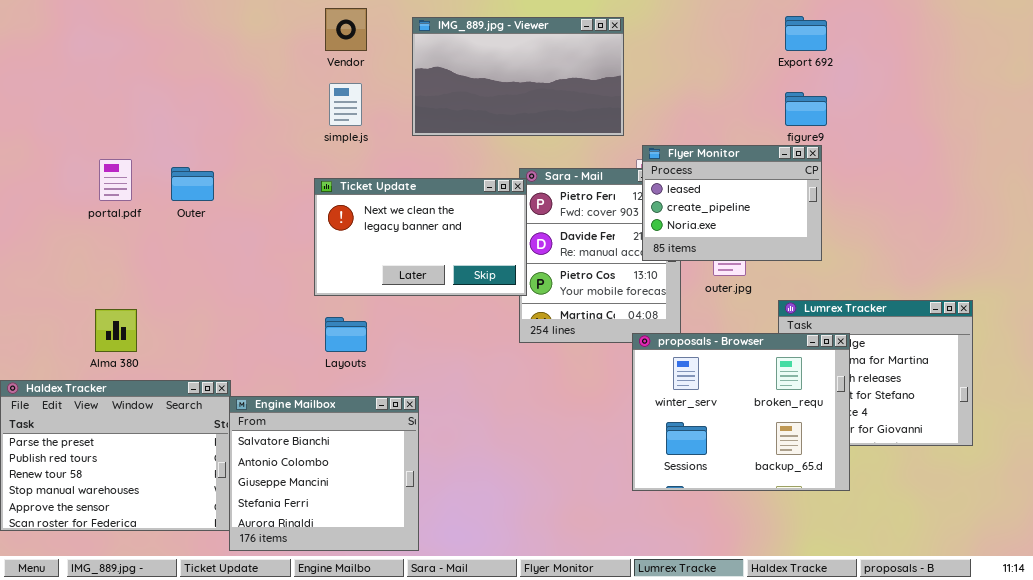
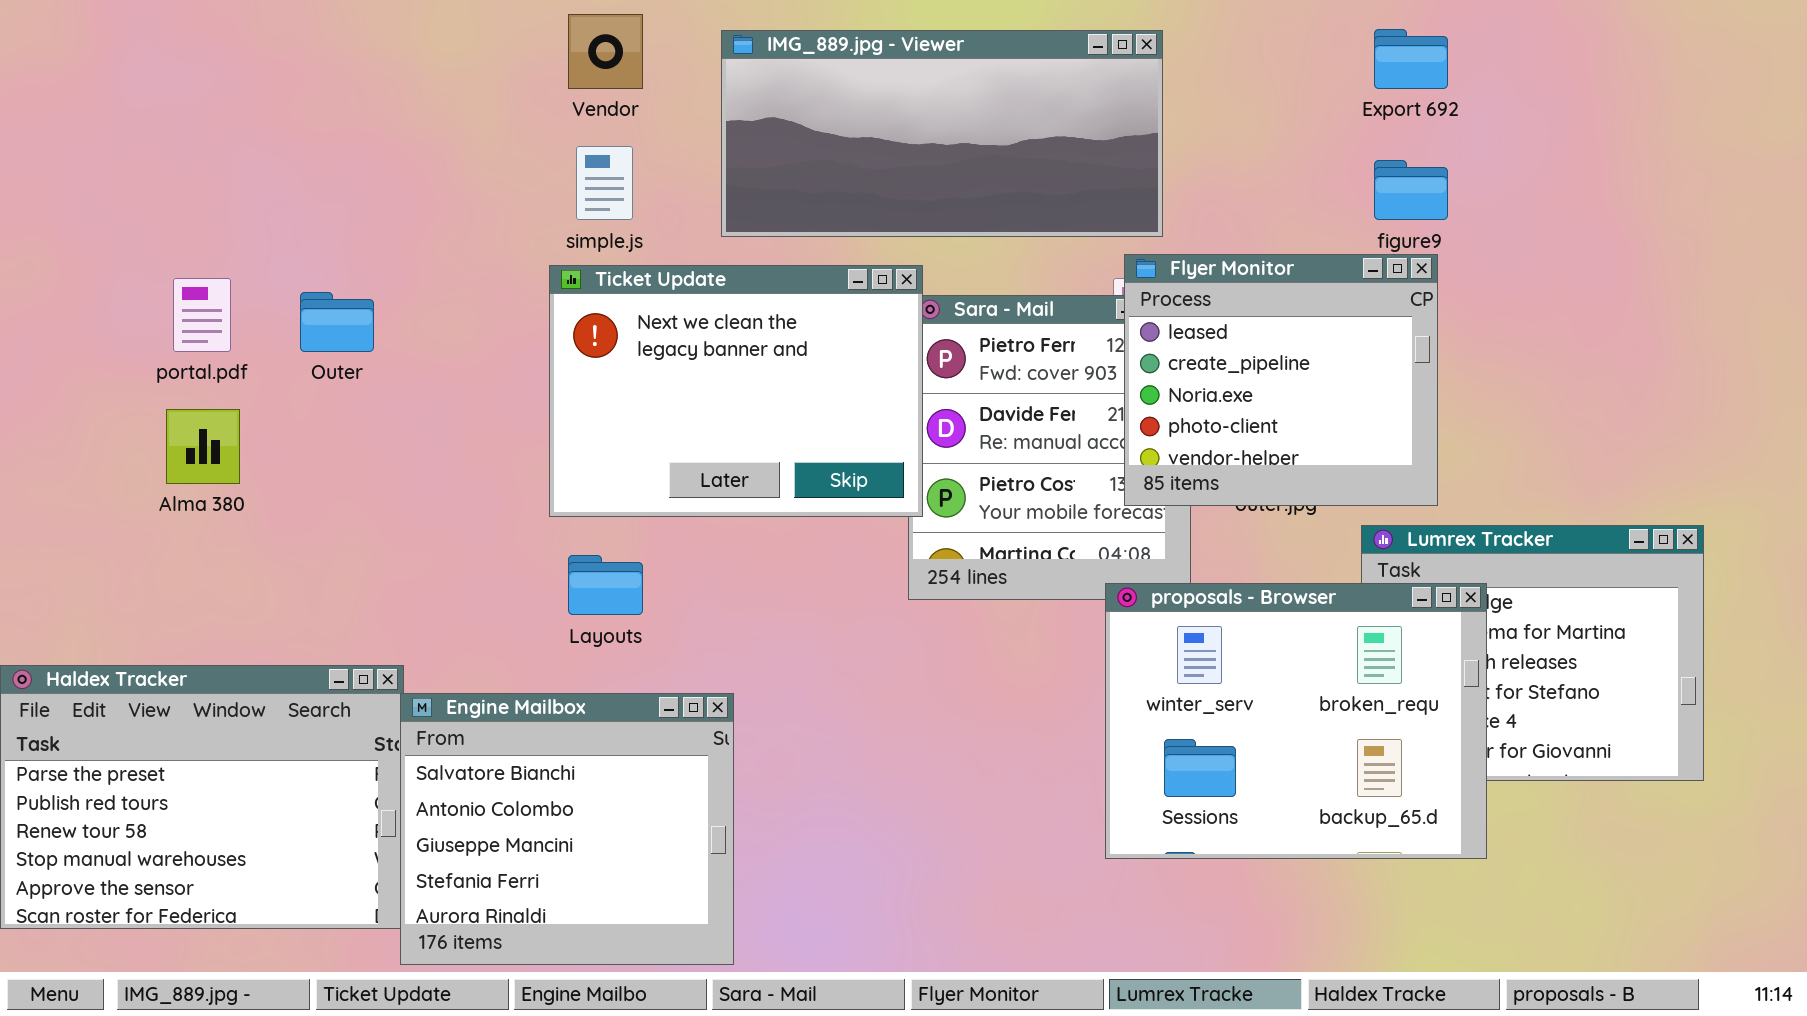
IMG_889.jpg - Viewer: [412,17,624,136] -> [721,30,1163,237], resized
Flyer Monitor: [642,145,822,261] -> [1124,254,1438,506], resized
Ticket Update: [314,178,527,296] -> [549,265,923,517], resized
Alma 380: [95,309,137,352] -> [166,409,240,484], moved

